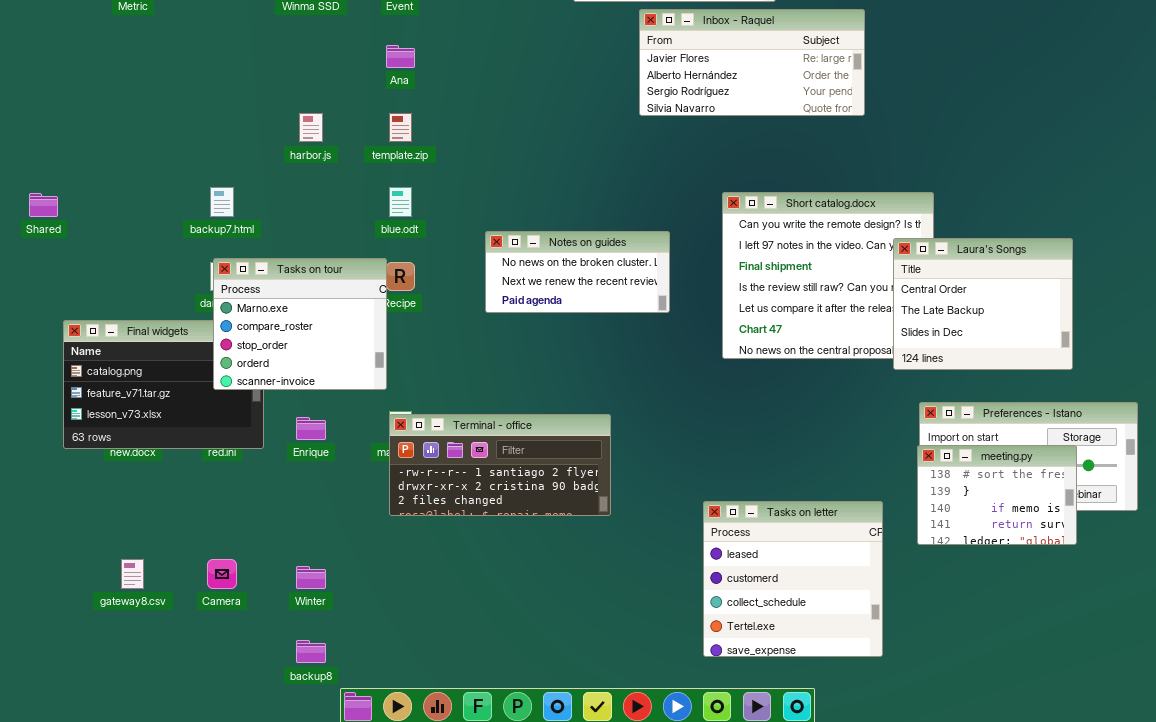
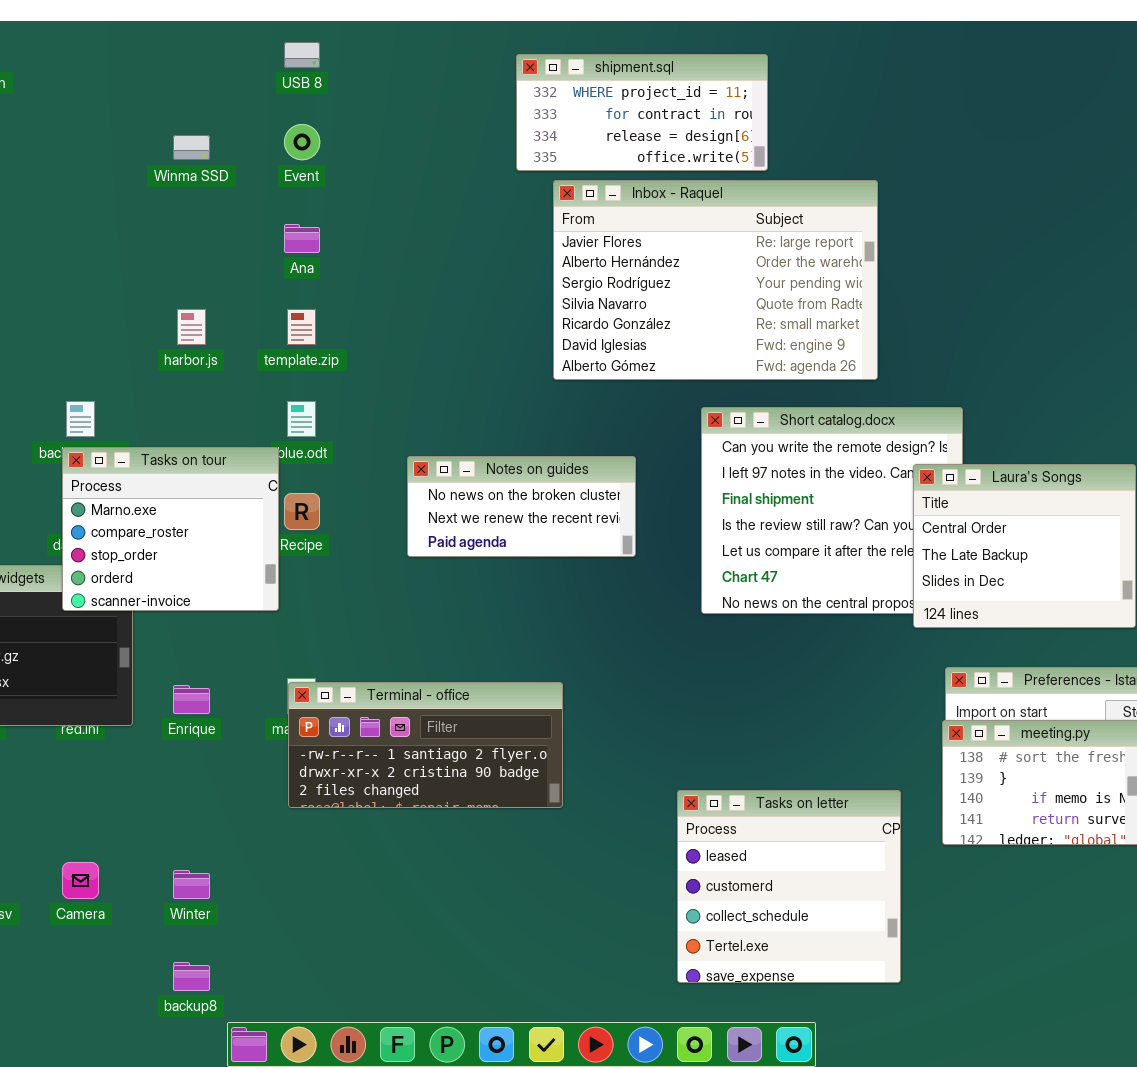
Inbox - Raquel: [639,9,865,116] -> [553,180,878,380], resized
Tasks on tour: [213,258,387,390] -> [62,447,279,611], moved

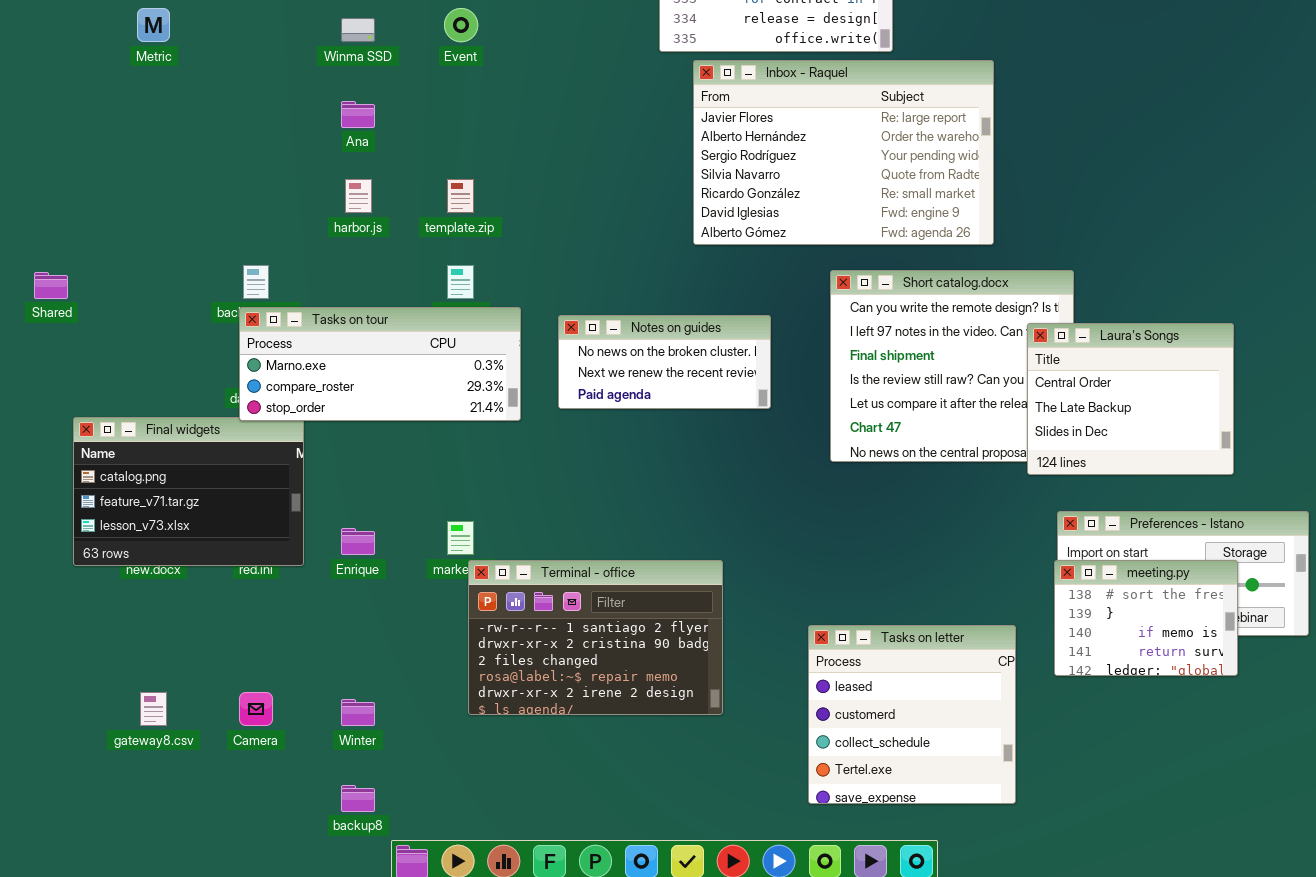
Ana: [284,224,320,253] -> [341,101,375,128], moved
Tasks on tour: [62,447,279,611] -> [239,307,521,421], resized
Terminal - office: [288,682,563,808] -> [468,560,723,715], moved, resized

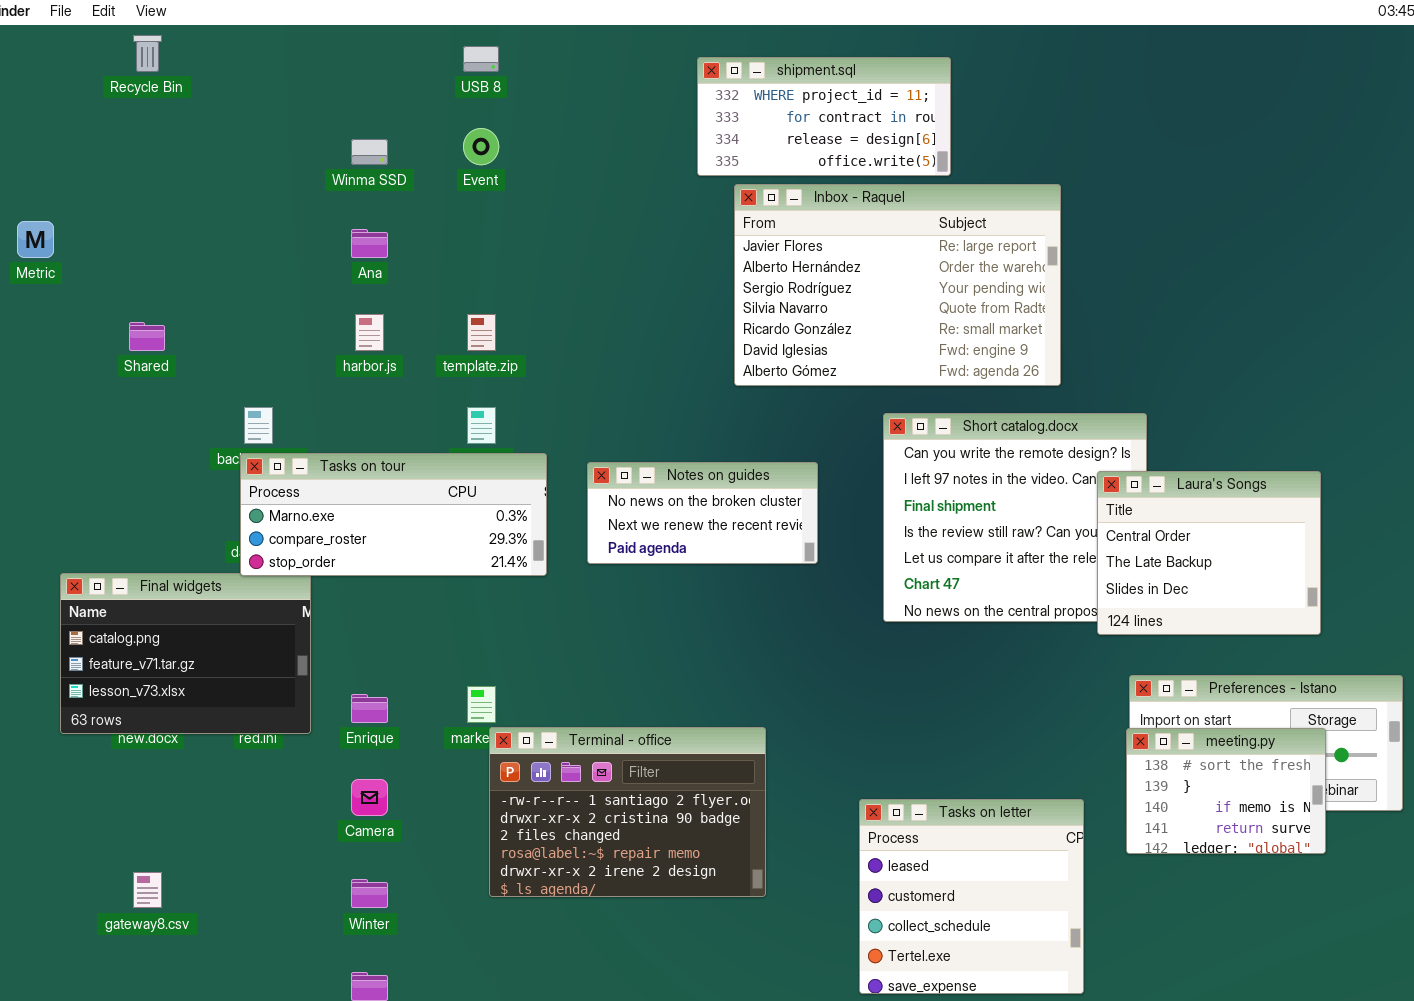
Metric: [137,8,170,42] -> [17,221,54,258], moved
Shared: [34,272,68,299] -> [129,322,165,351], moved
Camera: [239,692,273,726] -> [351,779,388,816], moved

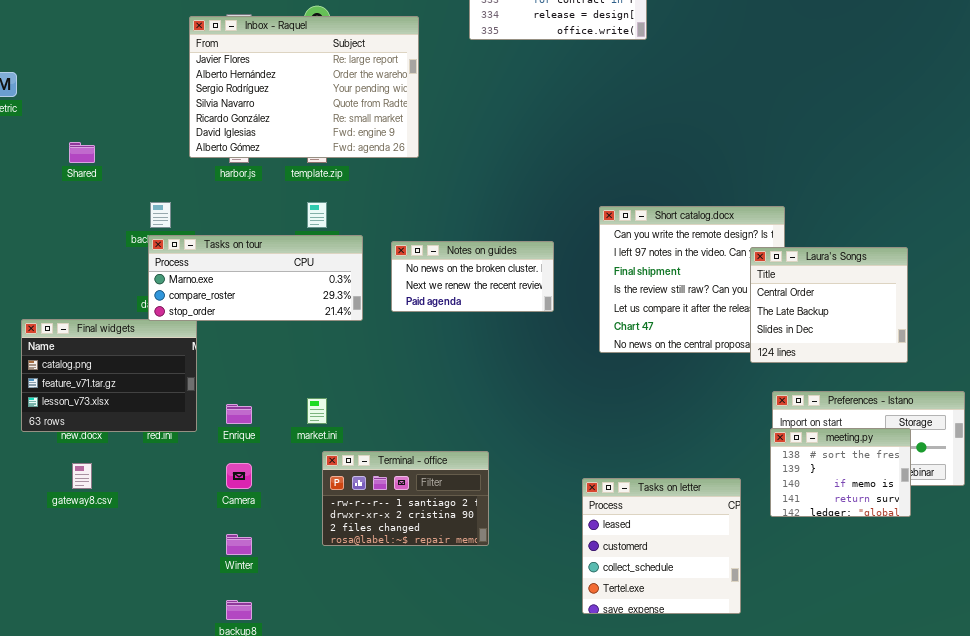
Inbox - Raquel: [734,184,1061,386] -> [189,16,419,158], moved
Terminal - office: [489,727,766,897] -> [322,451,489,546], resized
gateway8.csv: [133,872,162,908] -> [72,463,92,489], moved

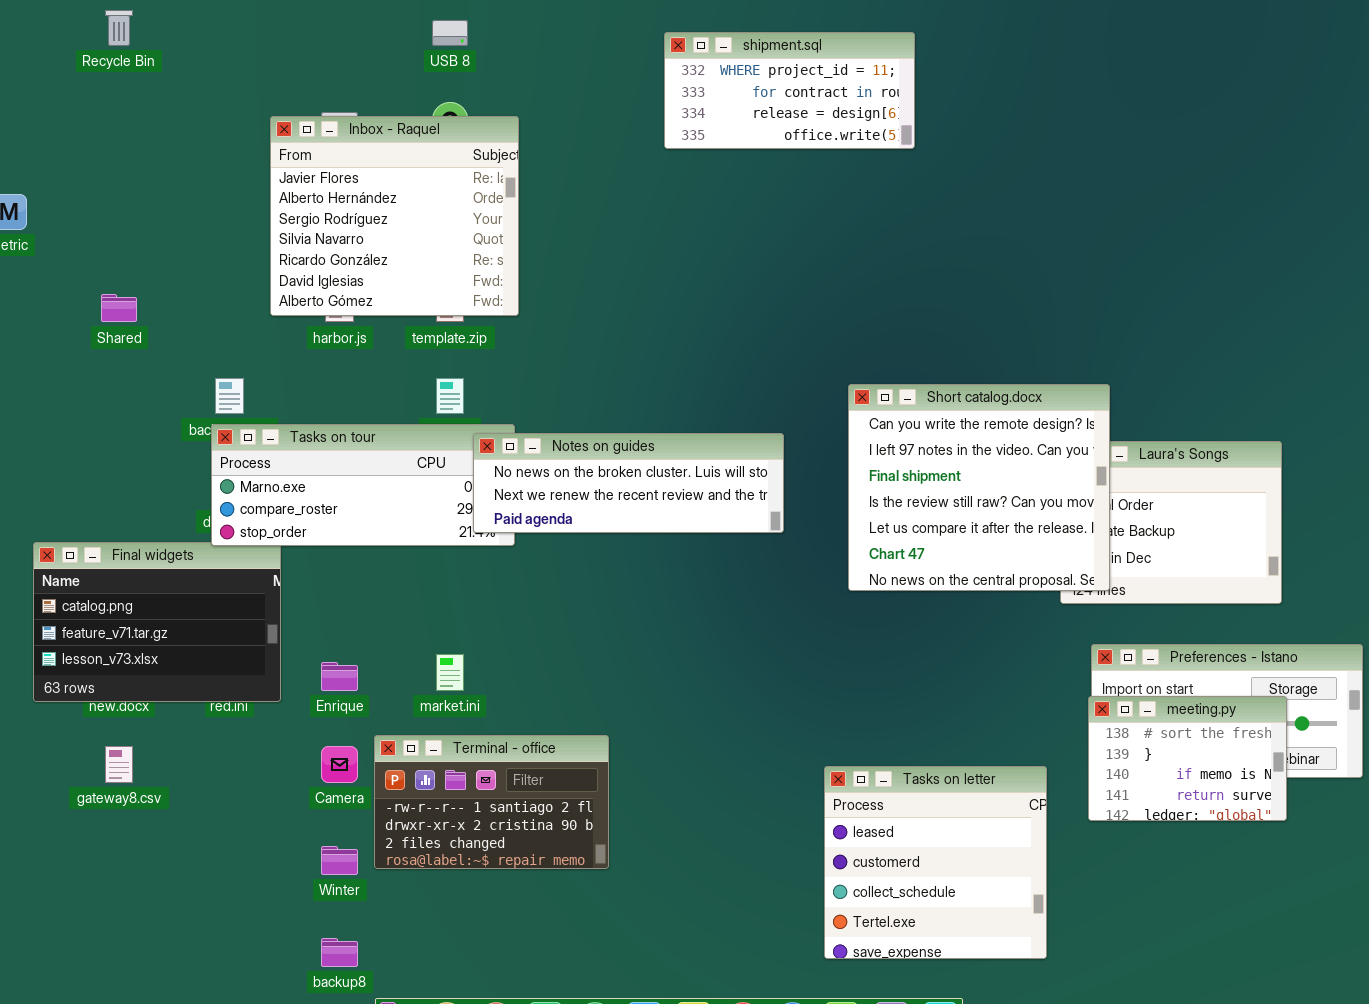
Inbox - Raquel: [189,16,419,158] -> [270,116,519,316], resized
Short catalog.docx: [599,206,785,353] -> [848,384,1110,591], raised
Notes on guides: [391,241,554,312] -> [473,433,784,533], resized
Terminal - office: [322,451,489,546] -> [374,735,609,869], moved

